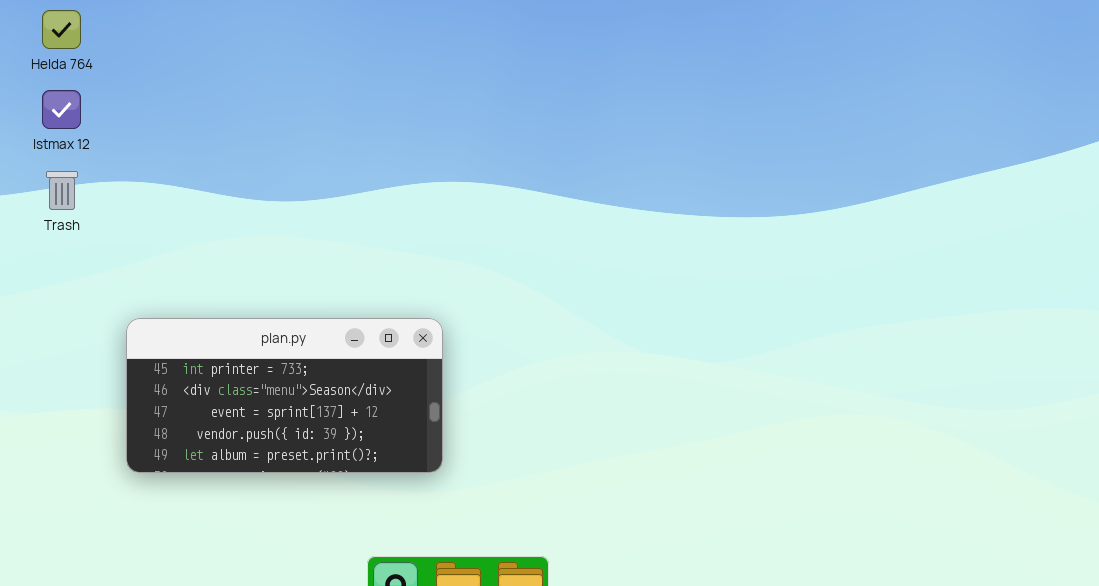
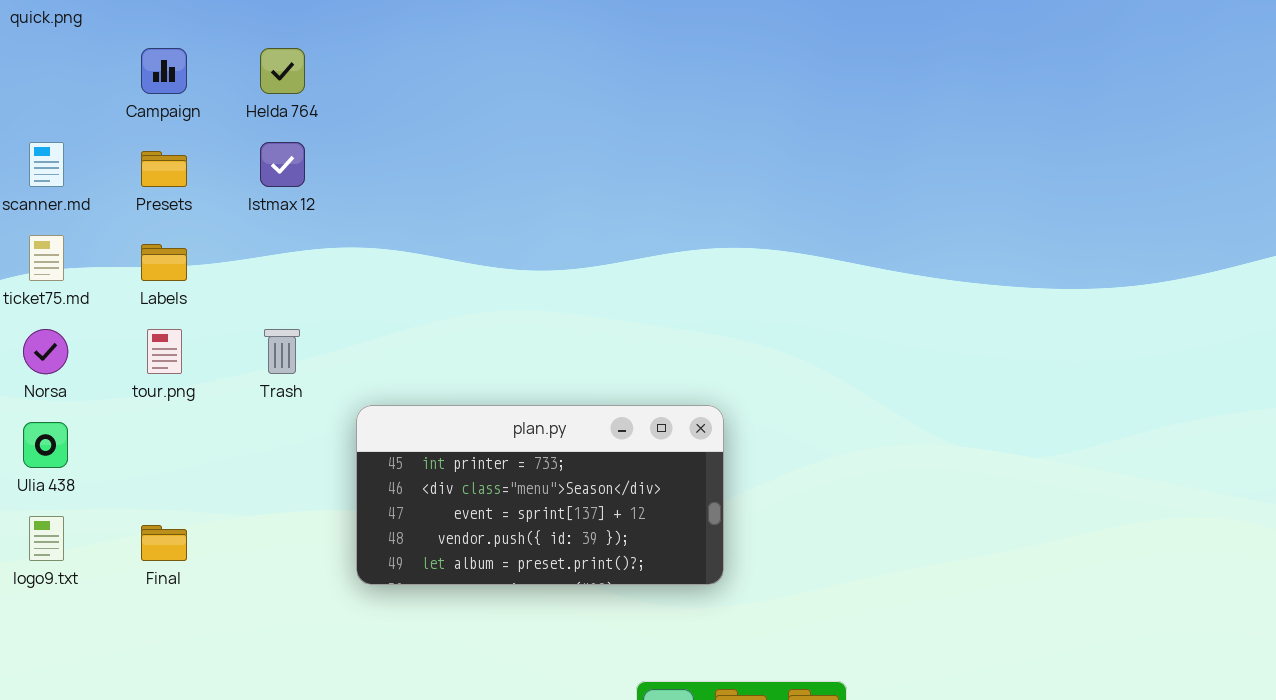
Trash: [46,171,78,210] -> [264,329,300,374], moved

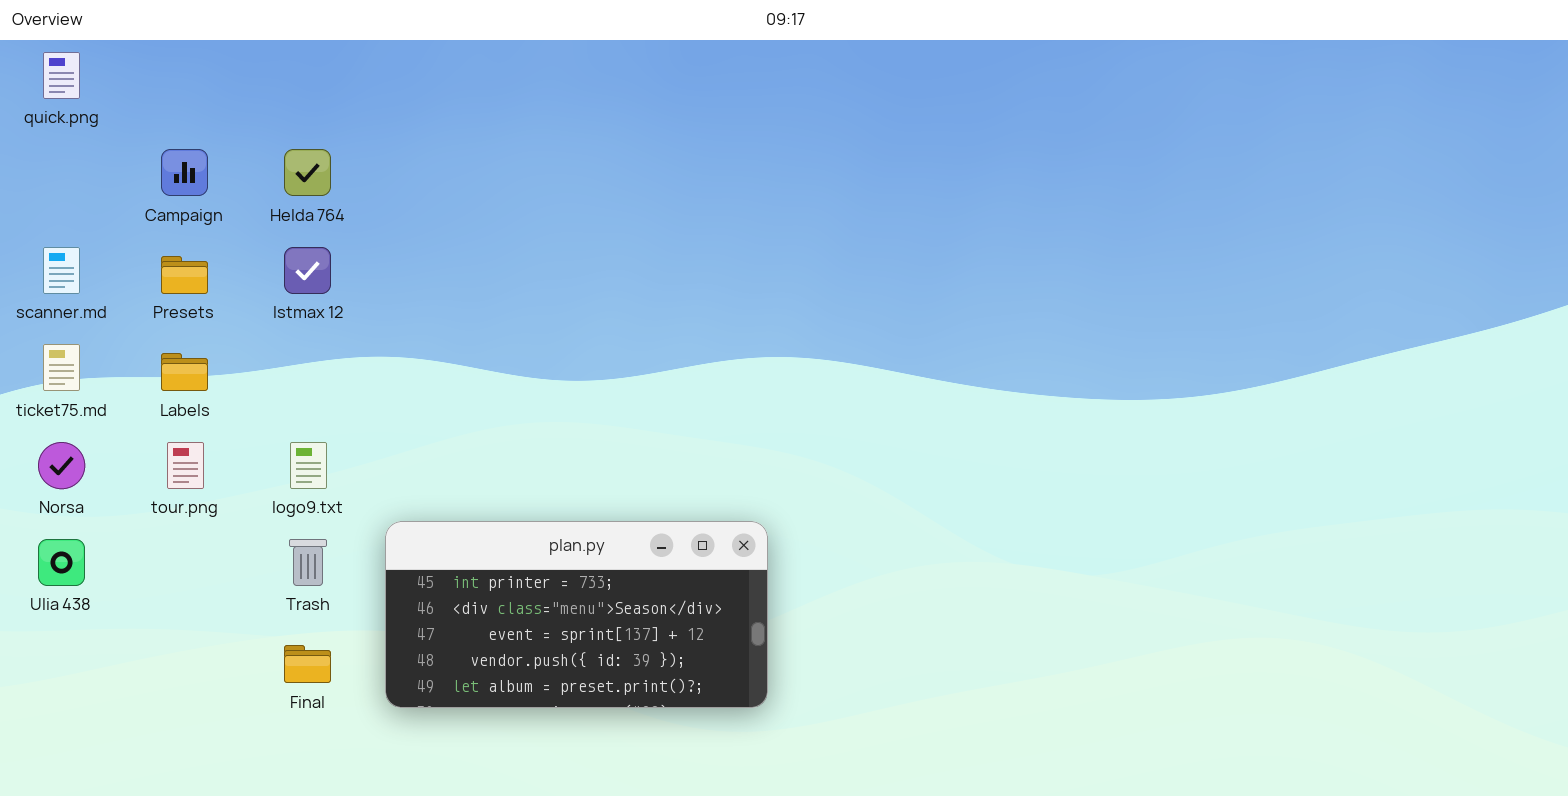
Trash: [264,329,300,374] -> [289,539,327,586], moved
logo9.txt: [29,516,64,561] -> [290,442,327,489], moved
Final: [141,525,187,561] -> [284,645,331,683], moved

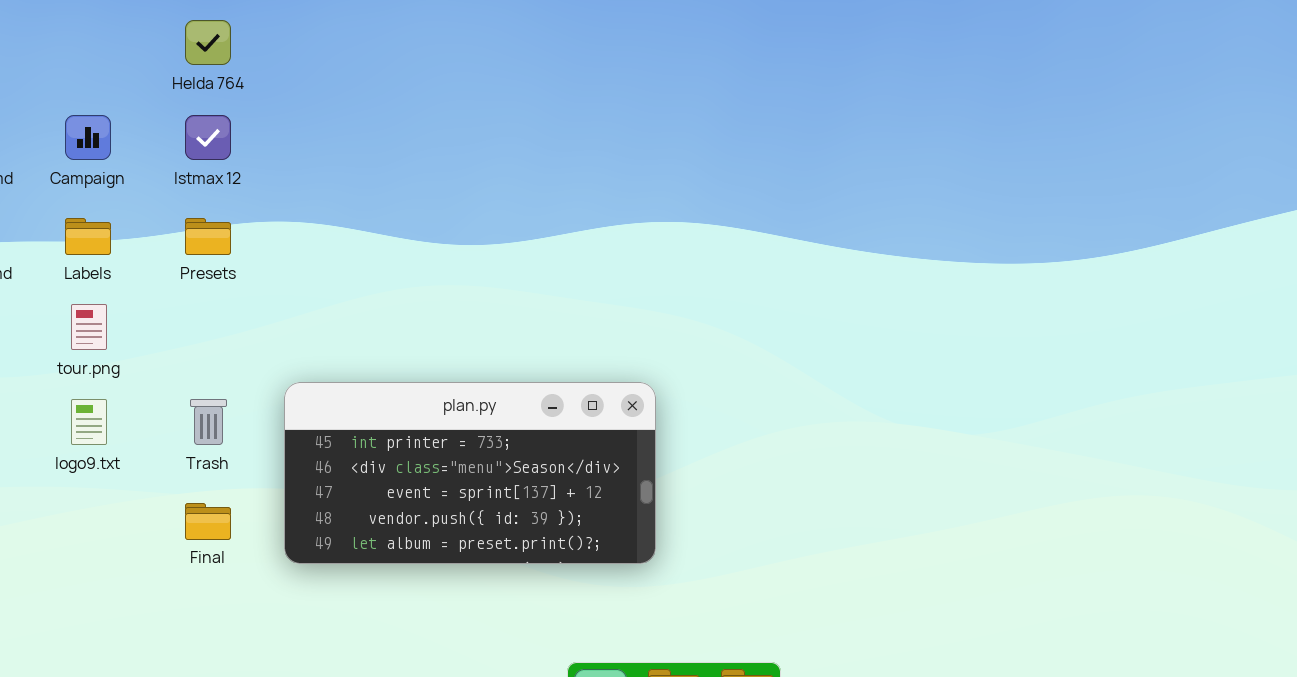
Campaign: [161,149,208,196] -> [65,115,111,160], moved
Presets: [161,256,208,294] -> [185,218,231,255], moved
logo9.txt: [290,442,327,489] -> [71,399,107,445], moved

